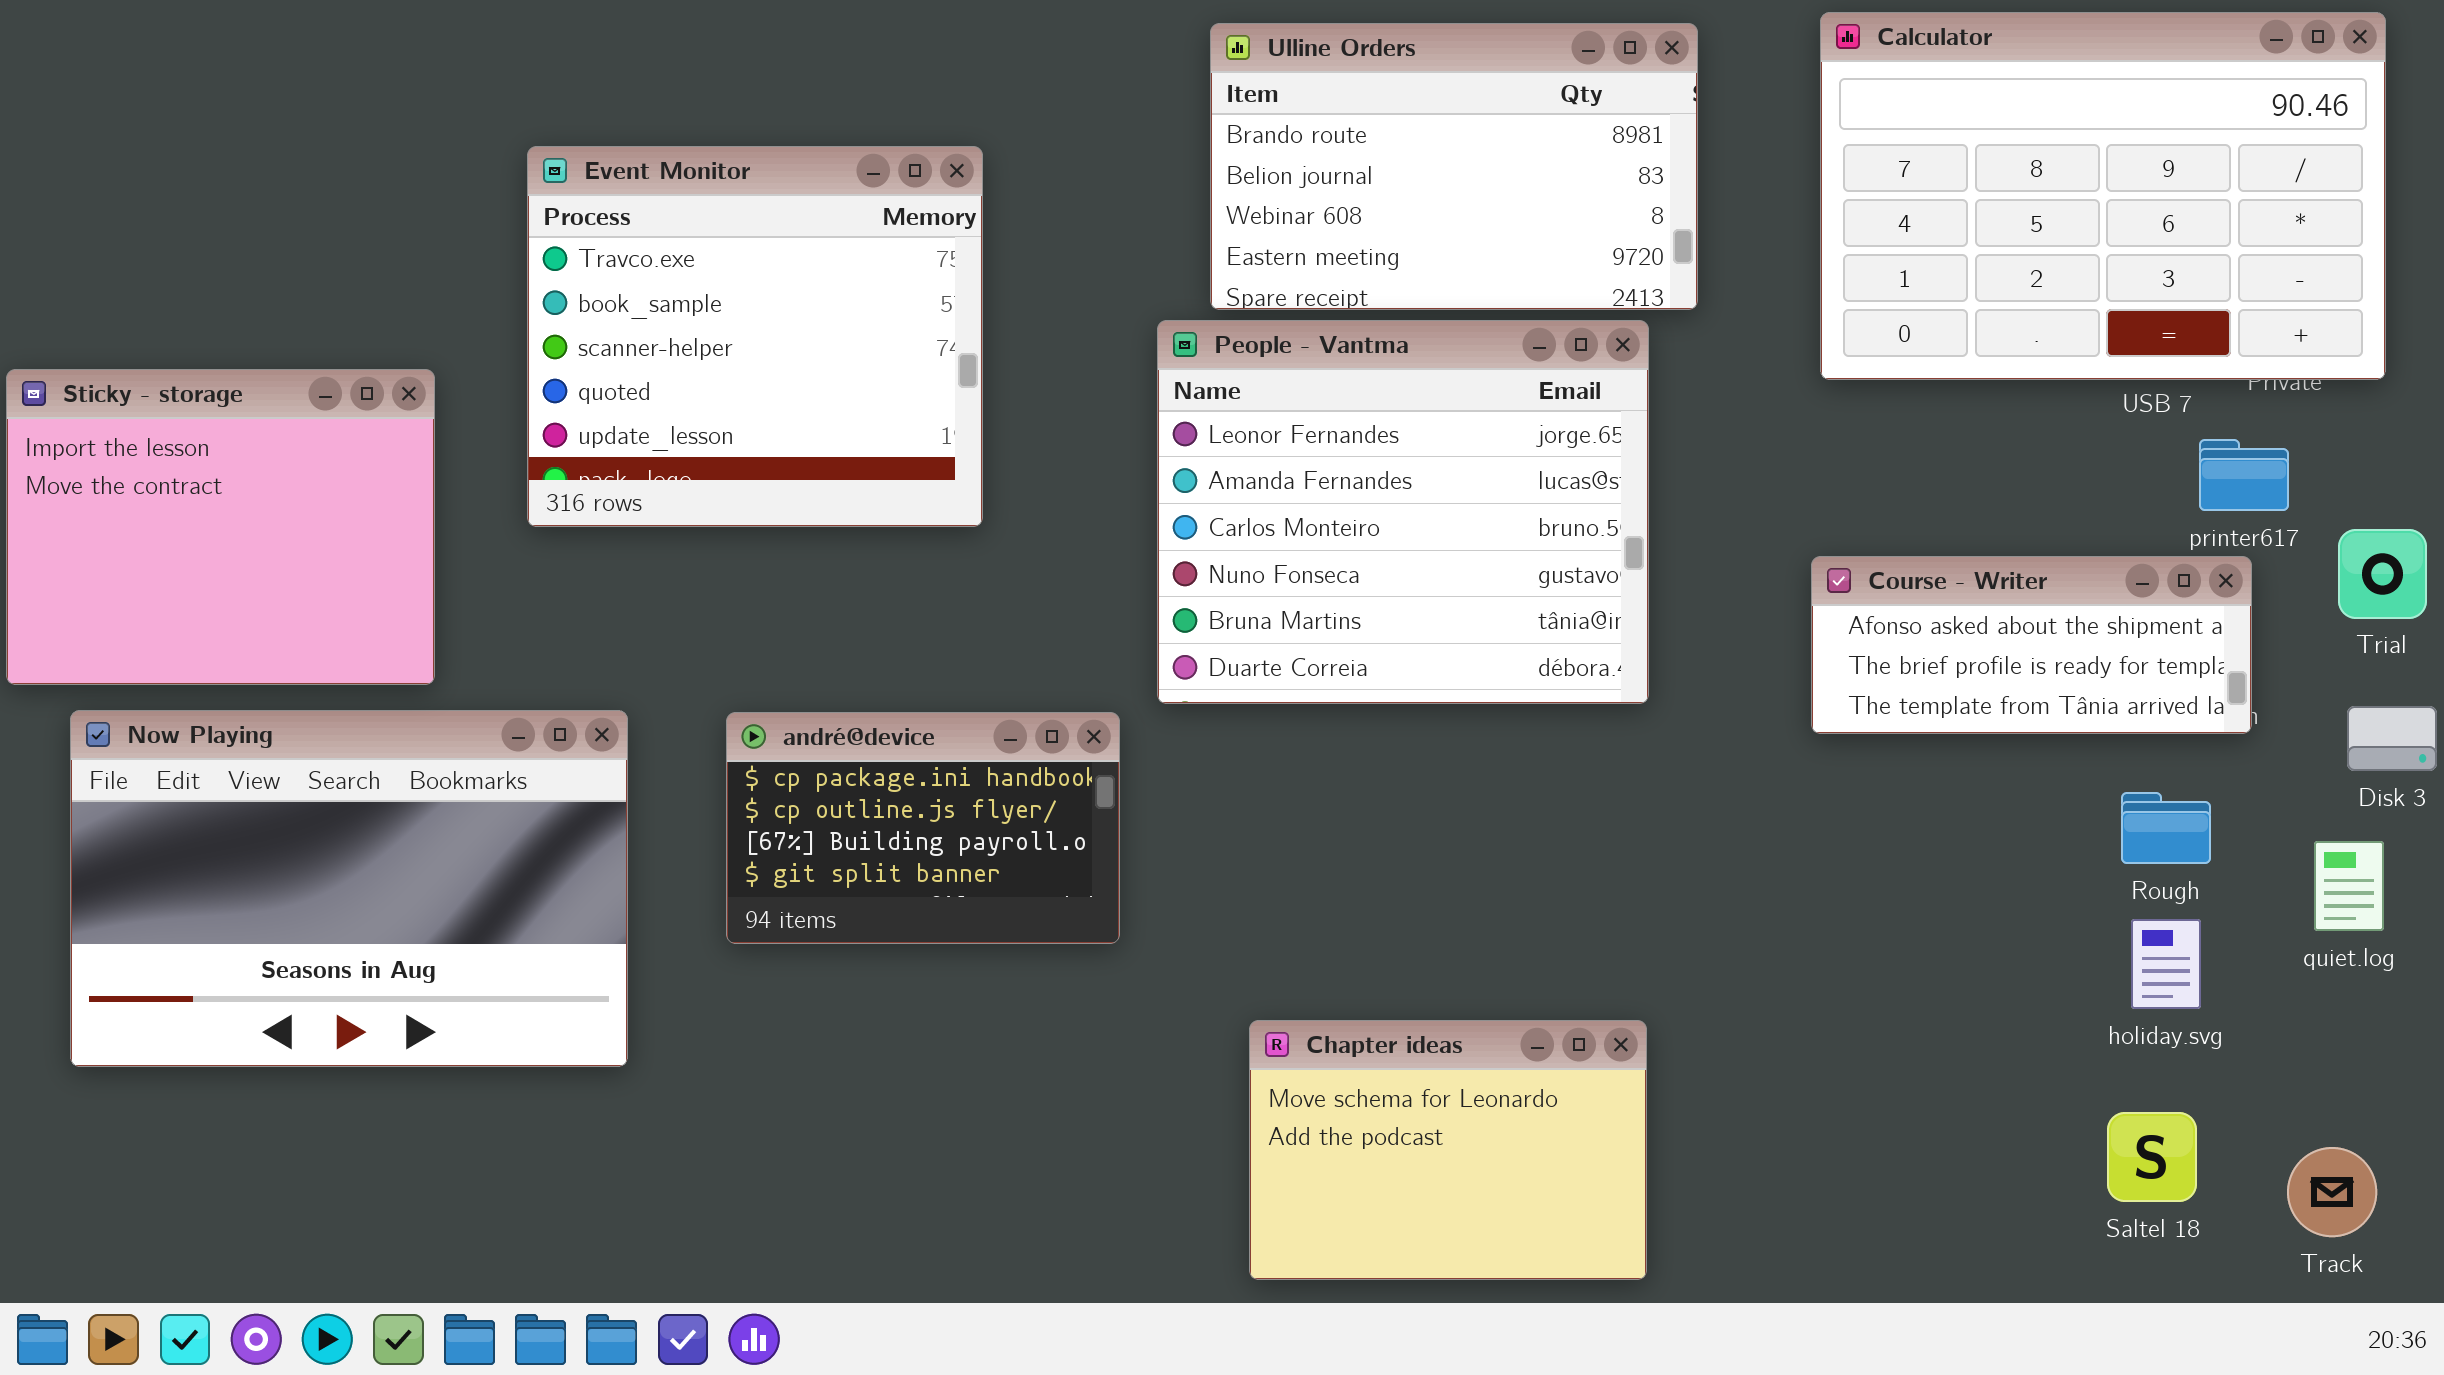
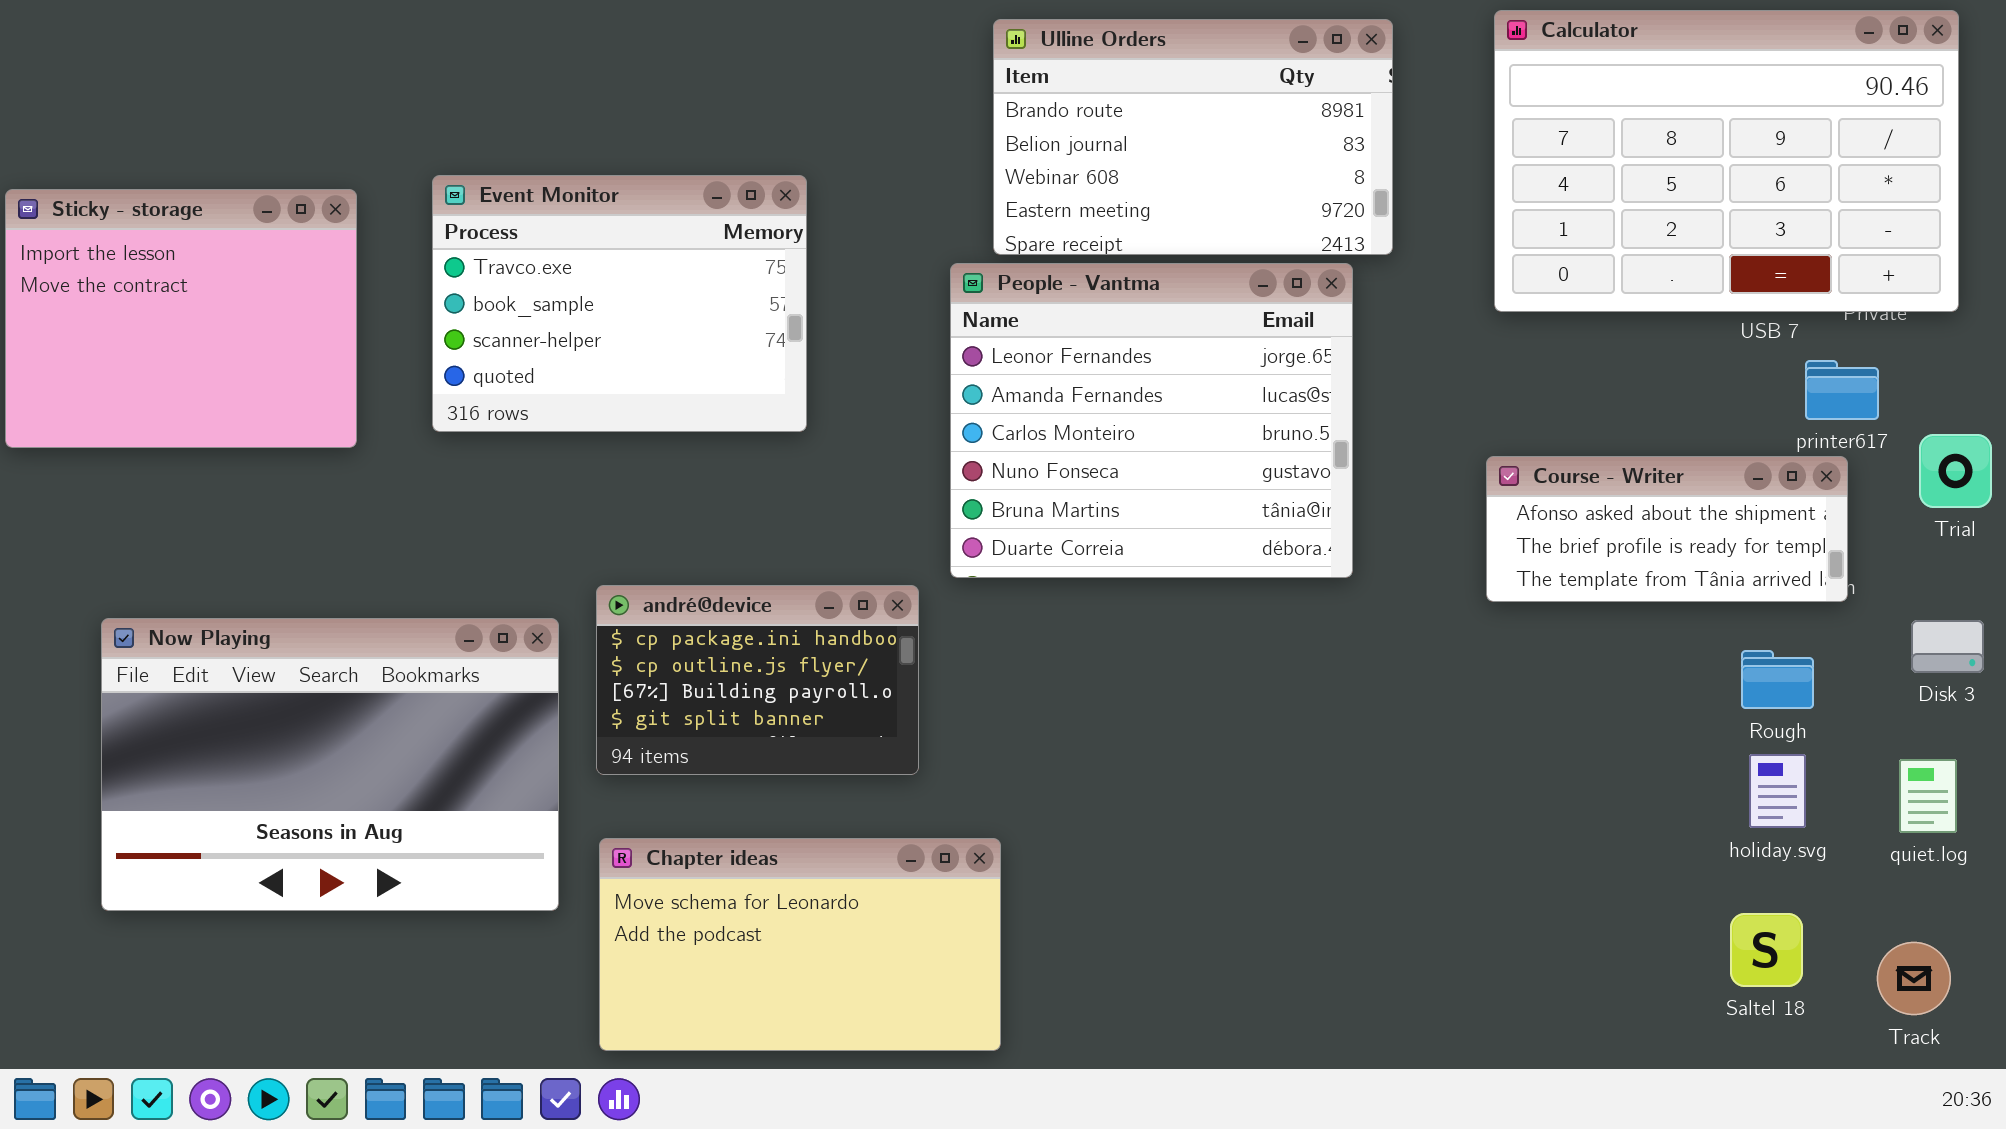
Event Monitor: [527,146,983,527] -> [432,175,807,432], resized
Sticky - storage: [6,369,435,685] -> [5,189,357,448], moved
Disk 3: [2347,706,2437,771] -> [1911,620,1984,673], moved
Now Playing: [70,710,628,1067] -> [101,618,559,911], moved
quiet.log: [2314,841,2384,931] -> [1899,759,1957,833], moved
Chapter ideas: [1249,1020,1647,1280] -> [599,838,1001,1051], moved, resized

